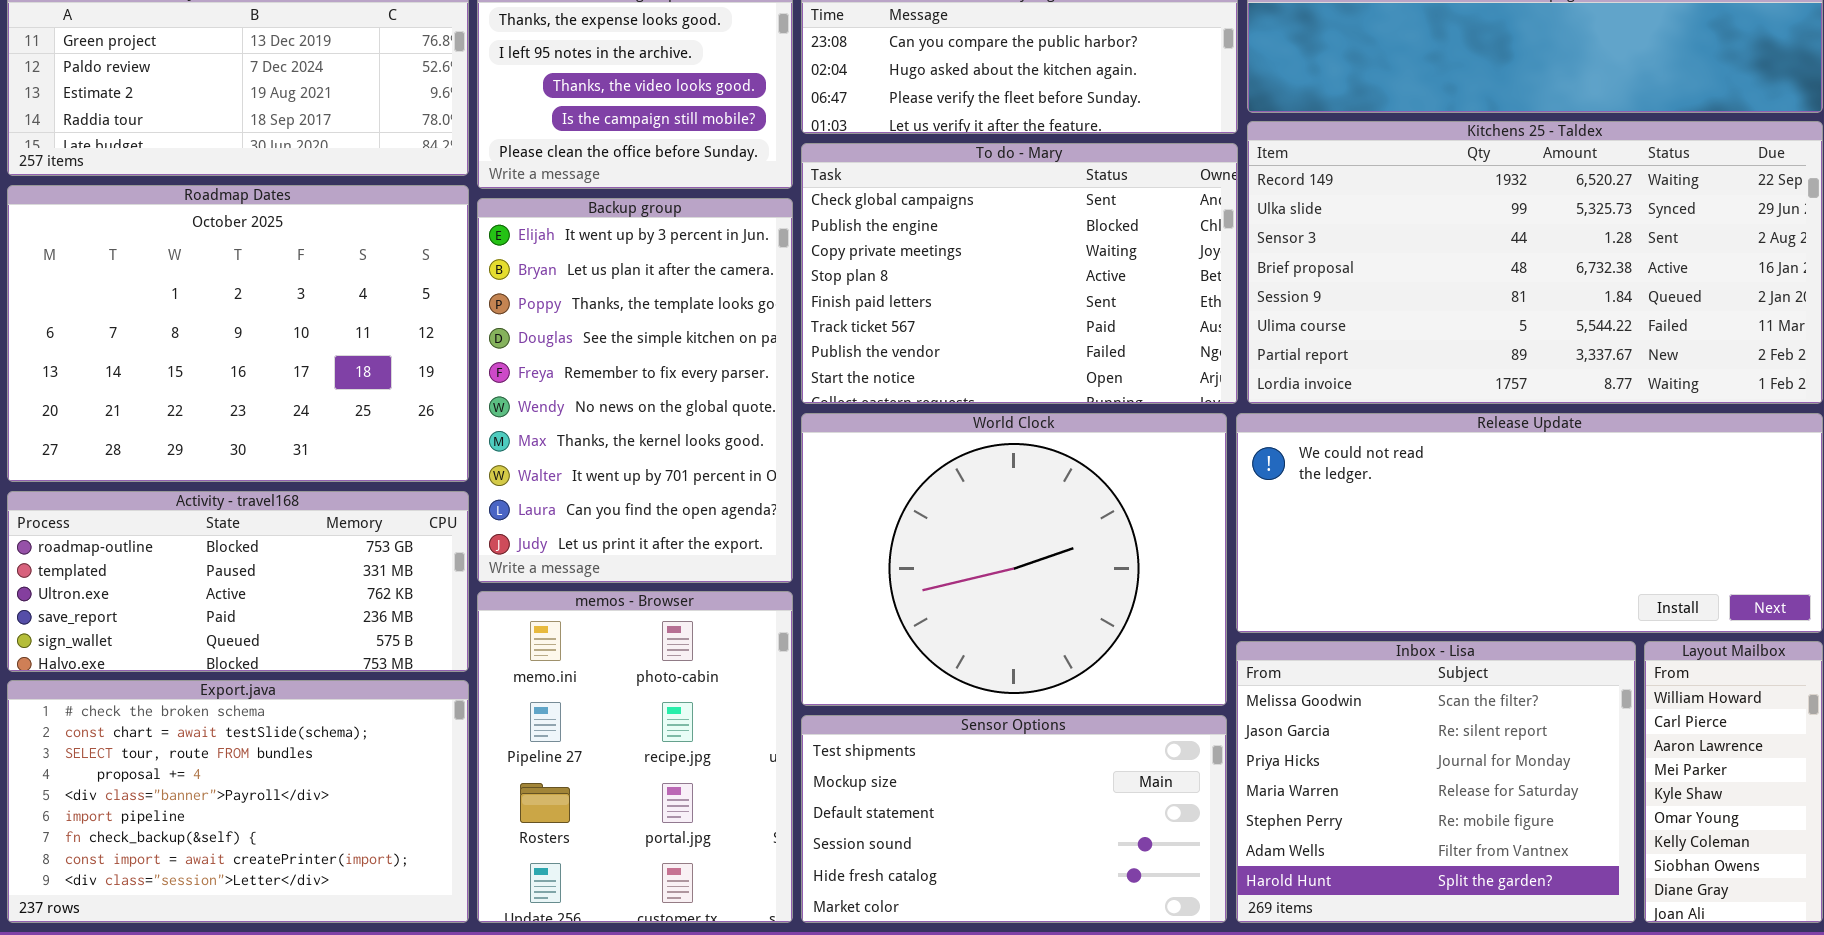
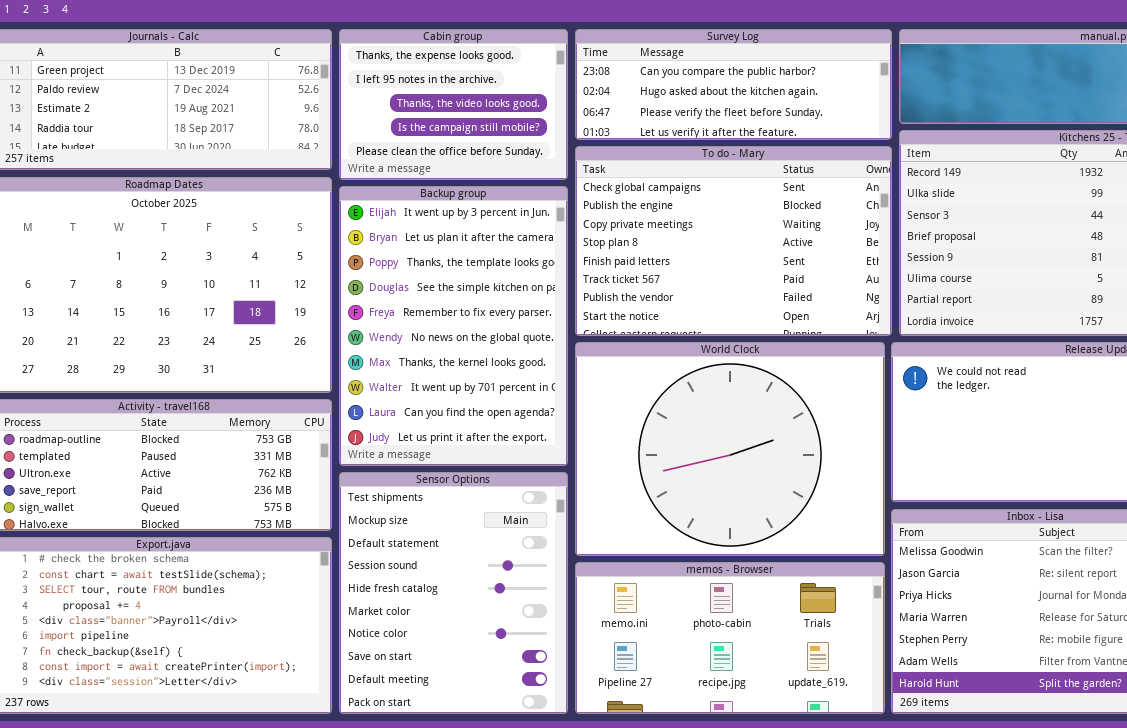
memos - Browser: [477,591,793,923] -> [575,562,885,714], moved, resized
Sensor Options: [801,715,1227,923] -> [339,472,568,714], moved, resized

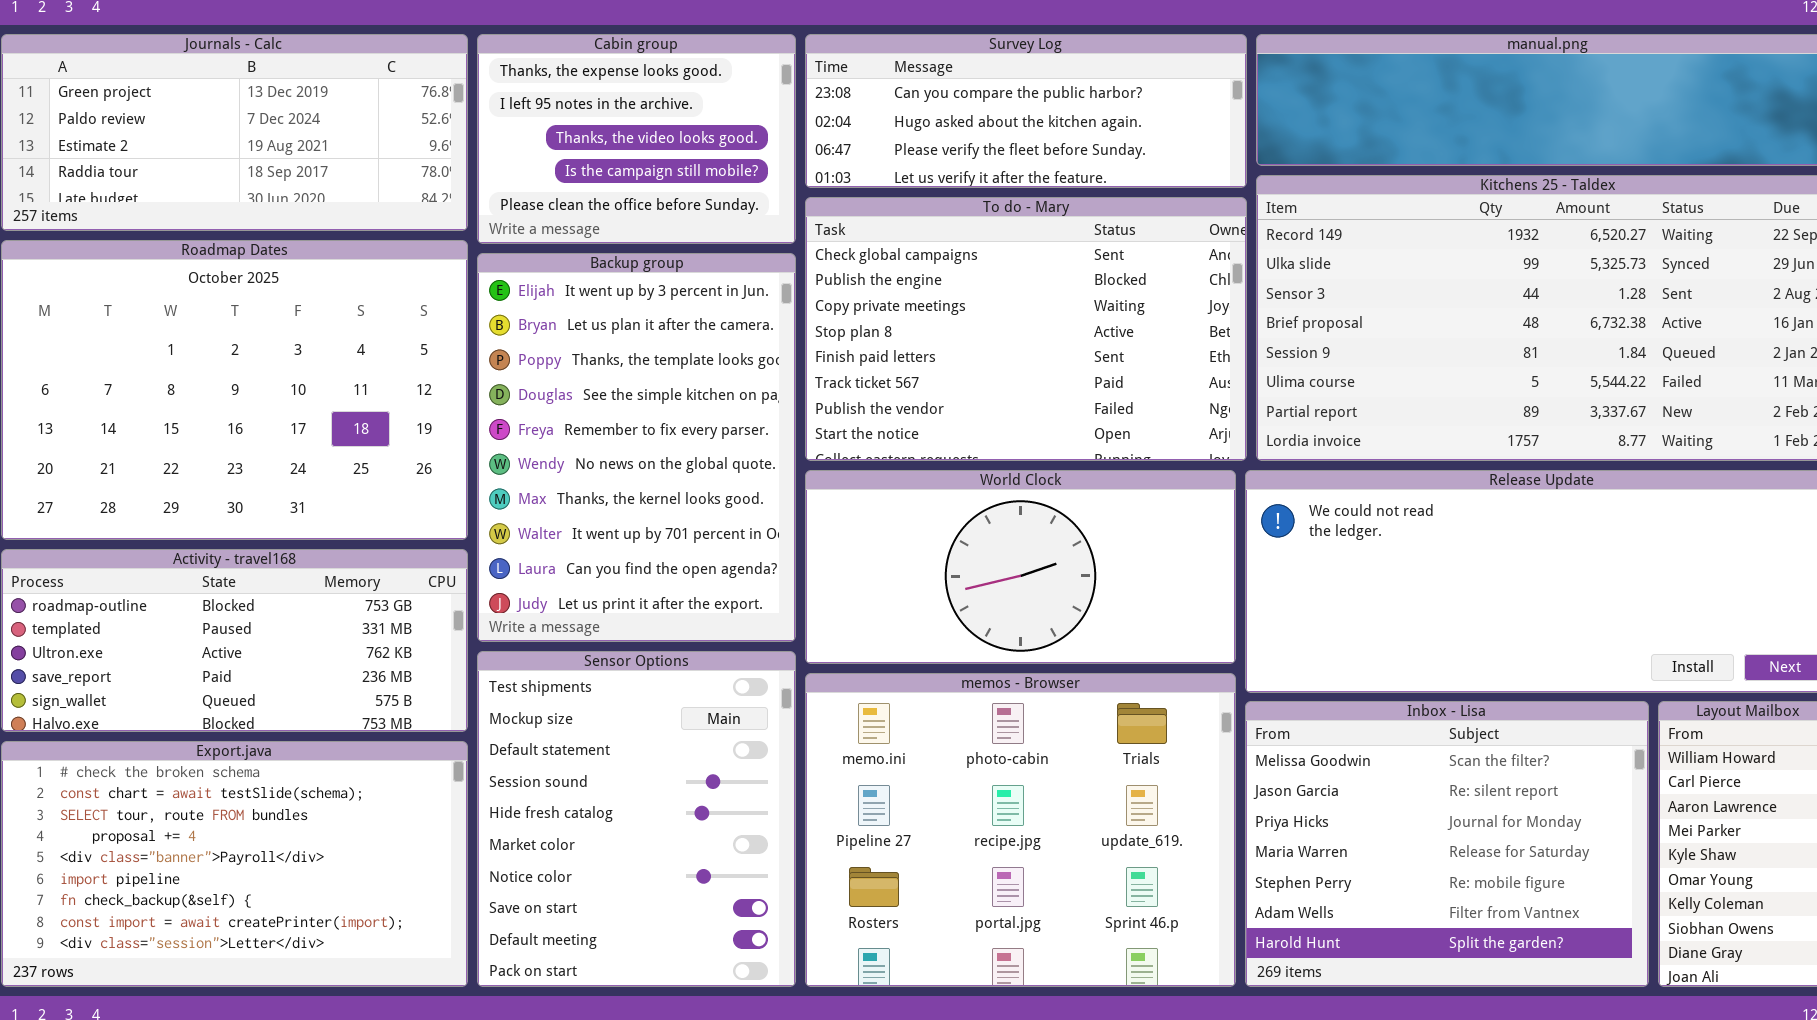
World Clock: [575,342,885,556] -> [805,470,1236,664], resized
memos - Browser: [575,562,885,714] -> [805,673,1236,987], resized

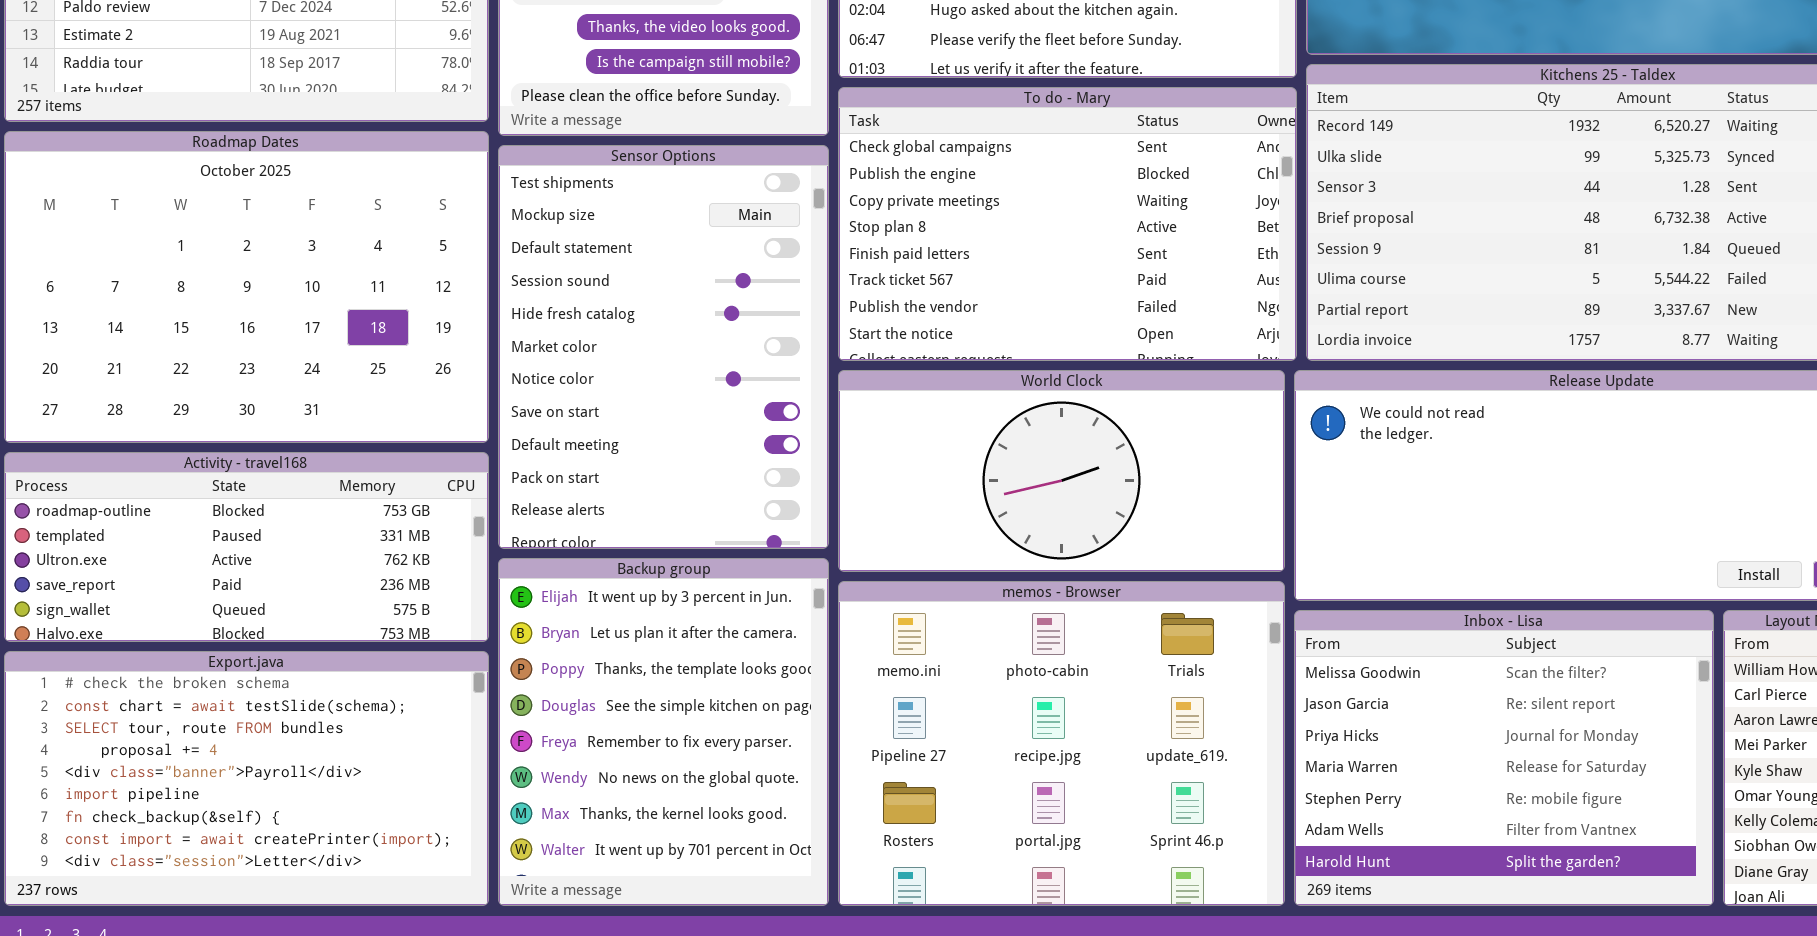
Backup group: [477,253,796,642] -> [498,558,829,906], moved, resized
Sensor Options: [477,651,796,987] -> [498,145,829,549], moved, resized

